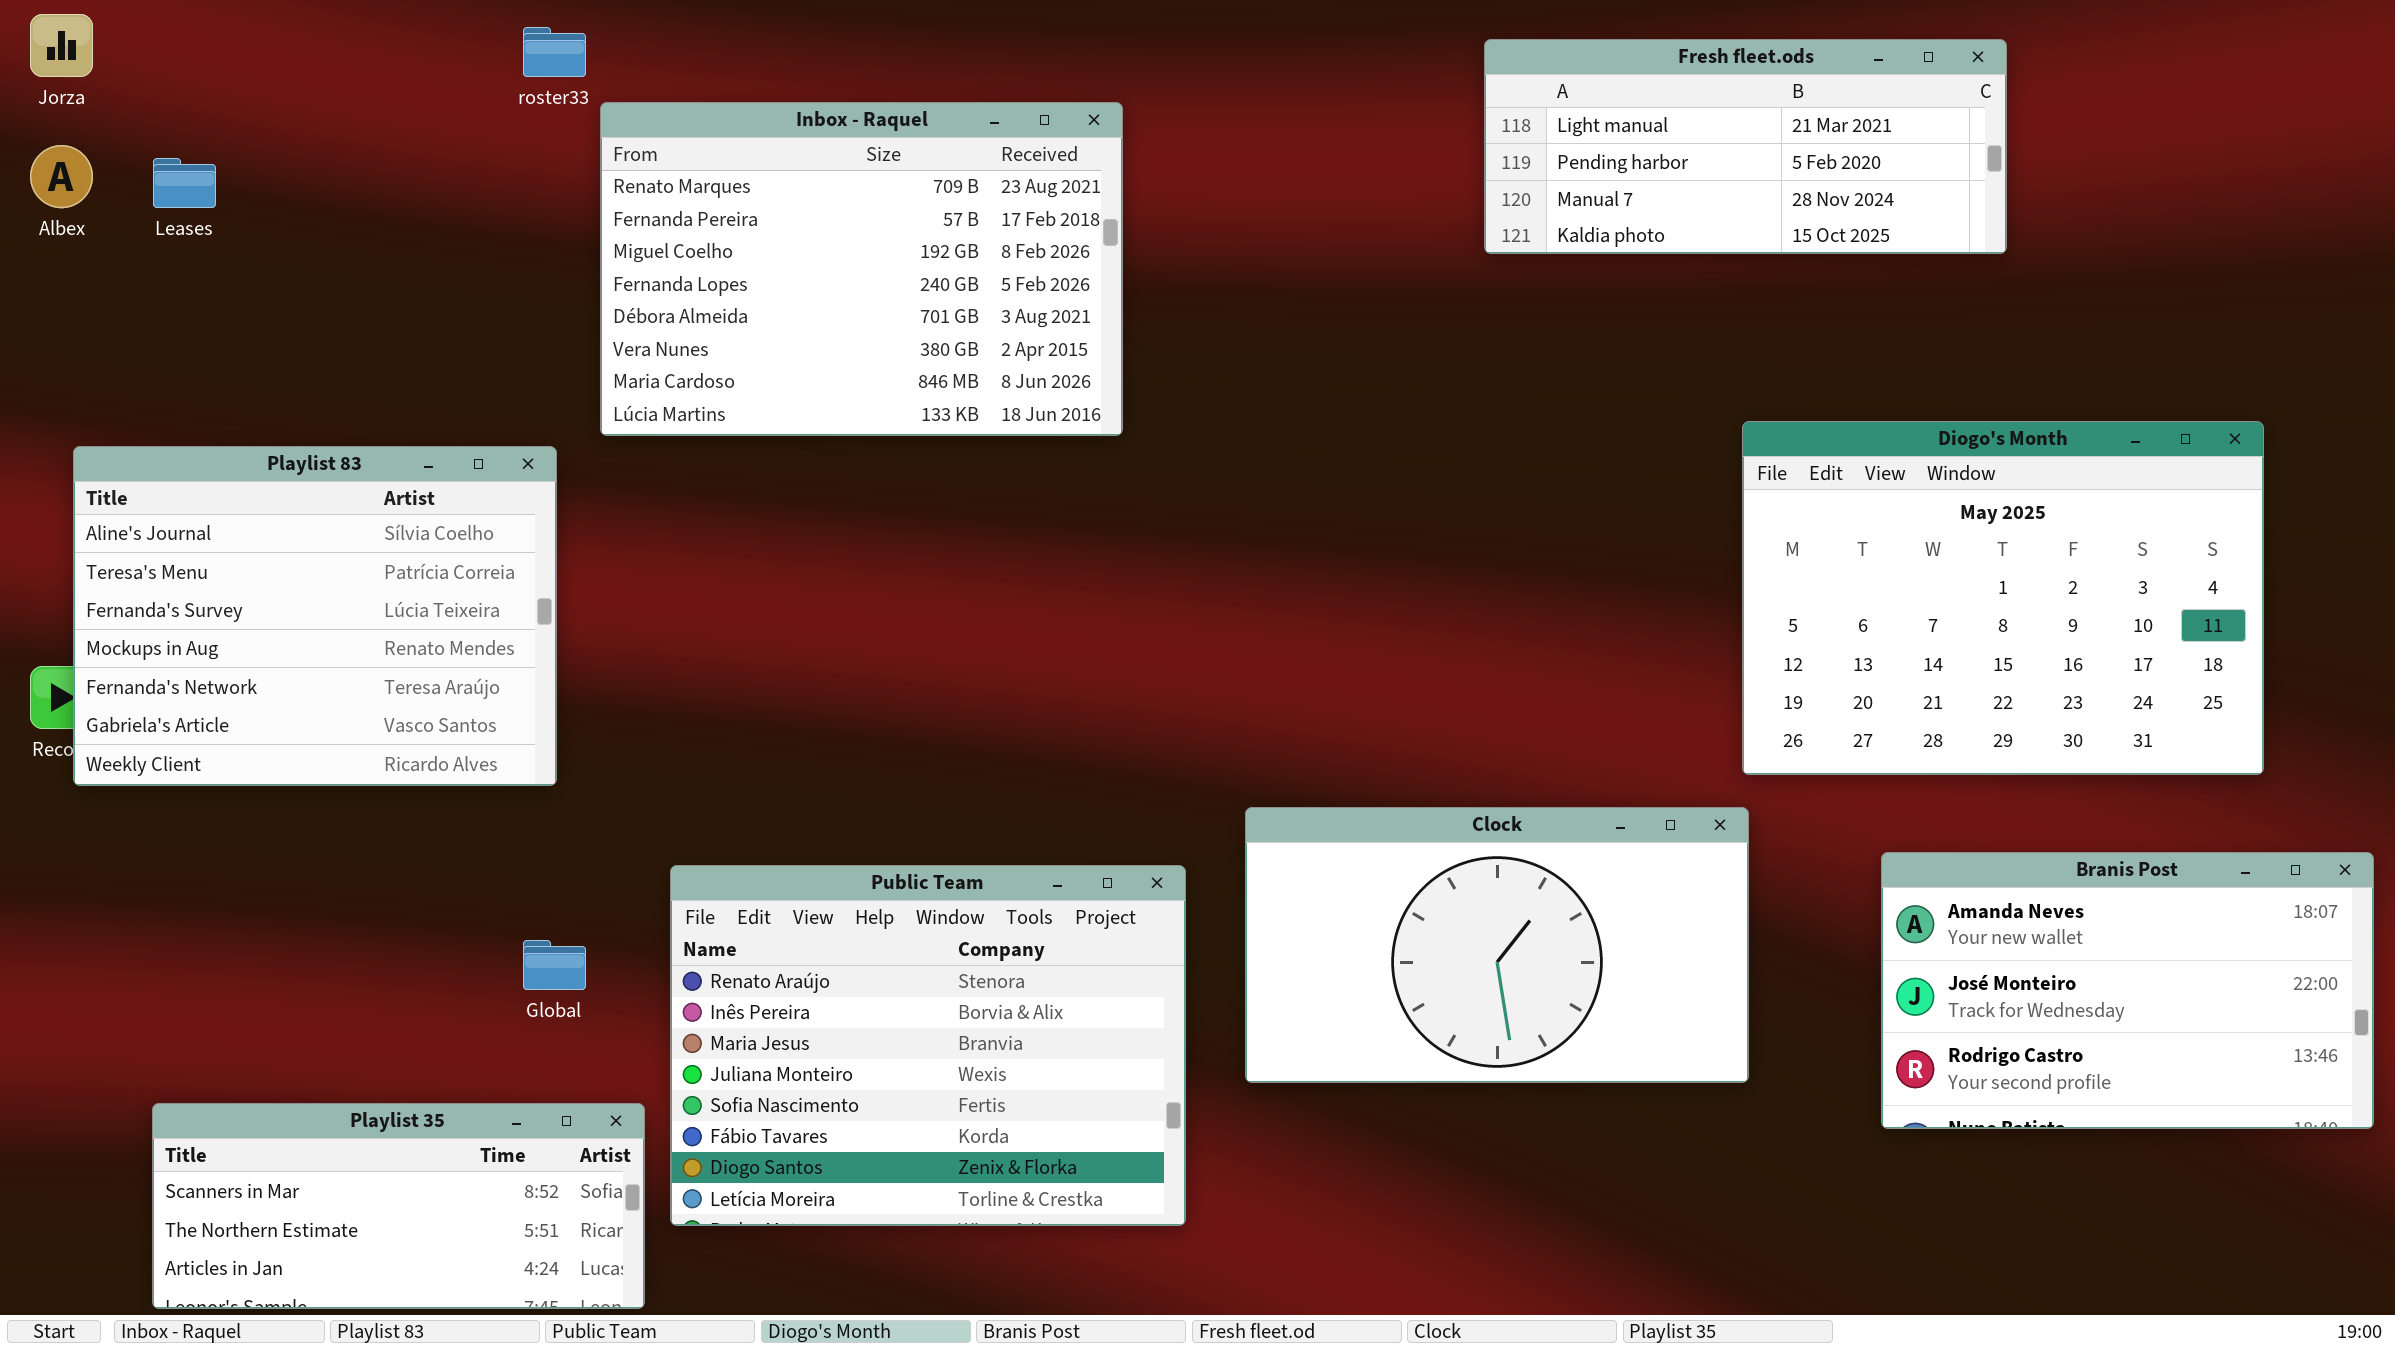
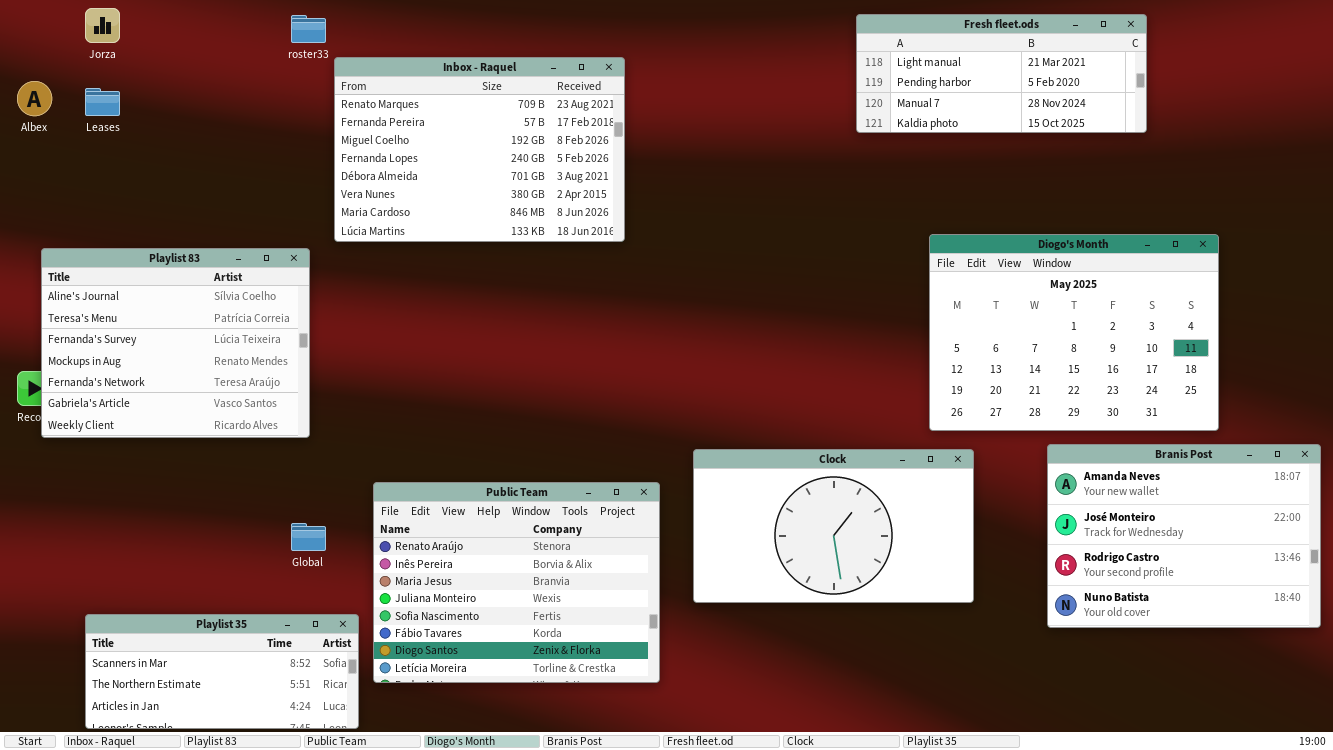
Jorza: [30,14,93,77] -> [85,8,120,43], moved
Fresh fleet.ods: [1484,39,2007,254] -> [856,14,1147,133], moved
Diogo's Month: [1742,421,2264,775] -> [929,234,1219,431], moved
Branis Post: [1881,852,2374,1129] -> [1047,444,1321,628], resized

